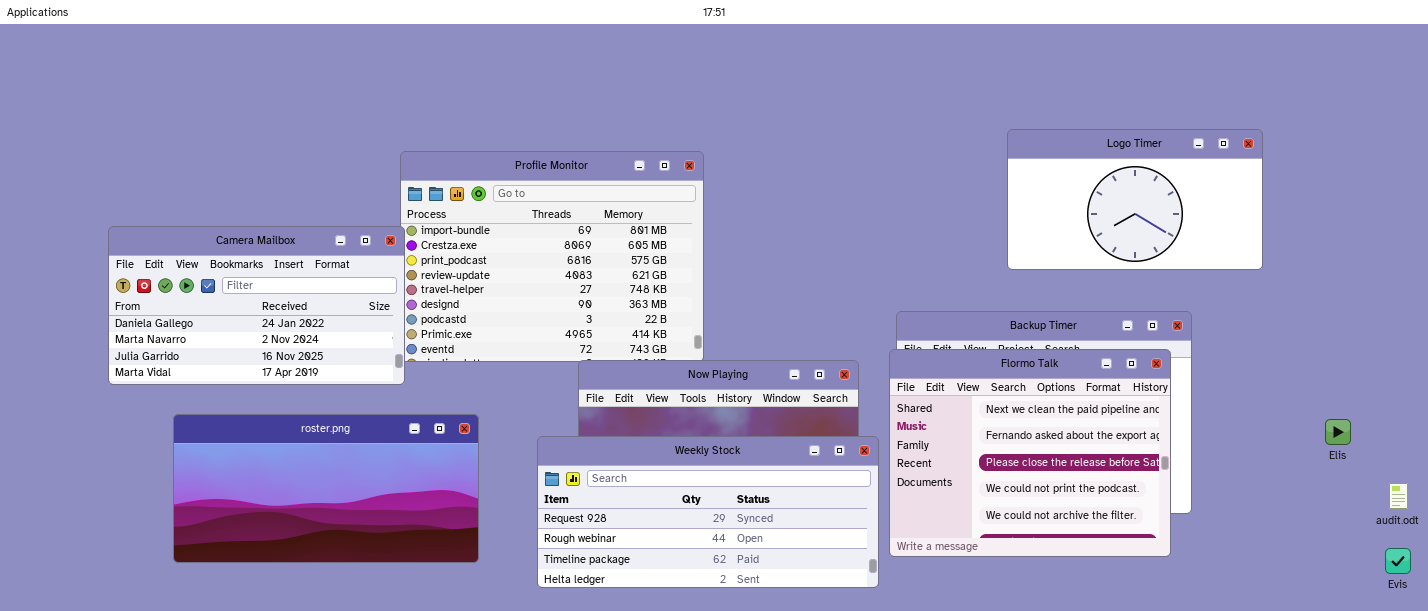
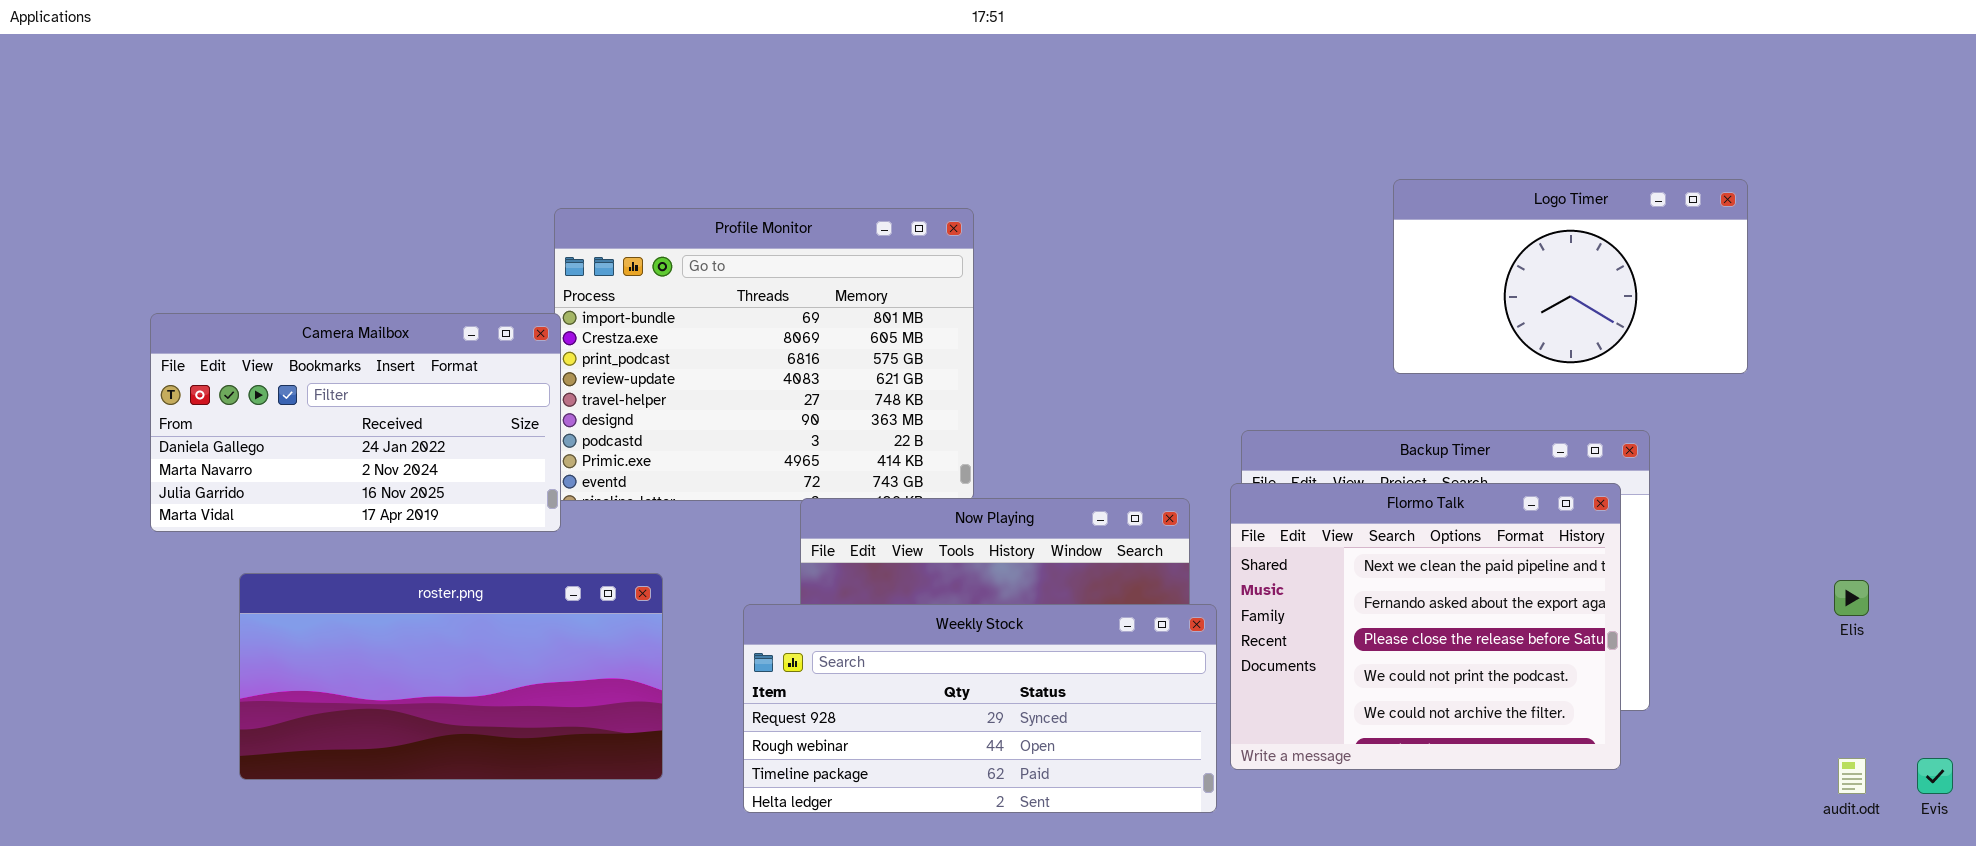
audit.odt: [1389,483,1408,509] -> [1838,758,1866,794], moved

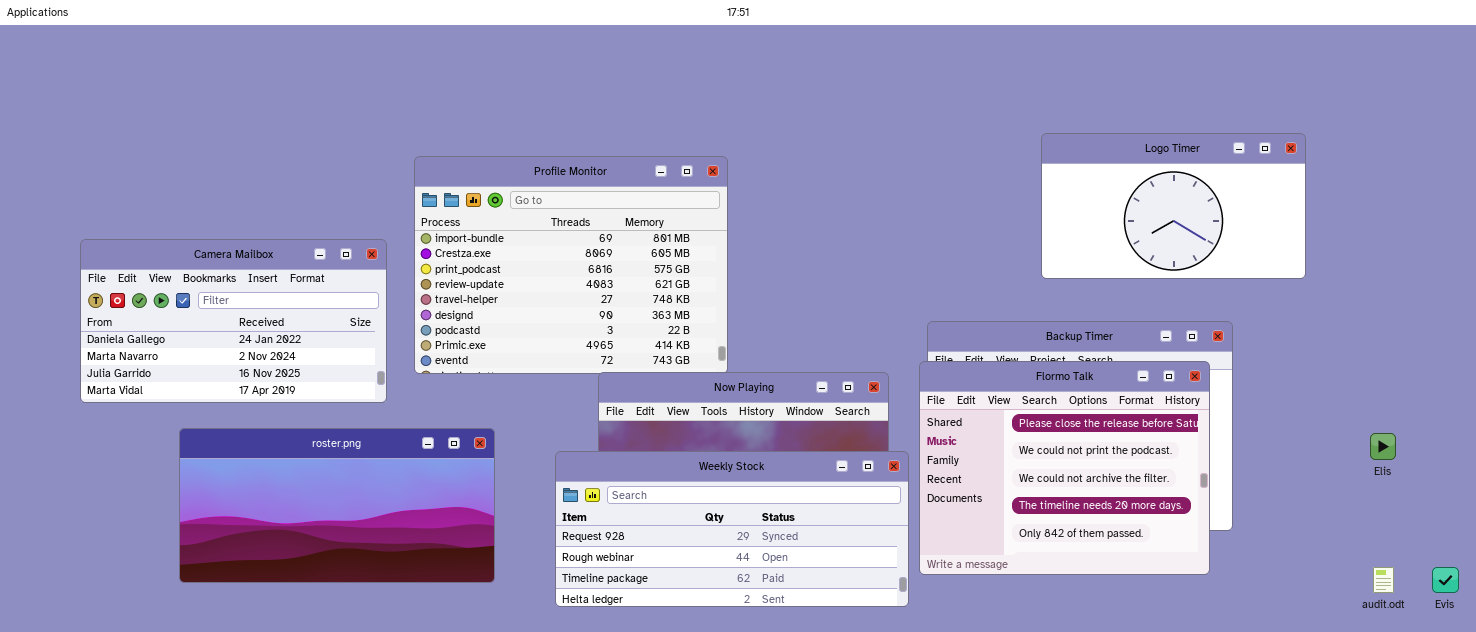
Camera Mailbox: [150,313,561,532] -> [80,239,387,403], moved
Flormo Talk: [1230,483,1621,770] -> [919,361,1210,575], scrolled down 2 rows

